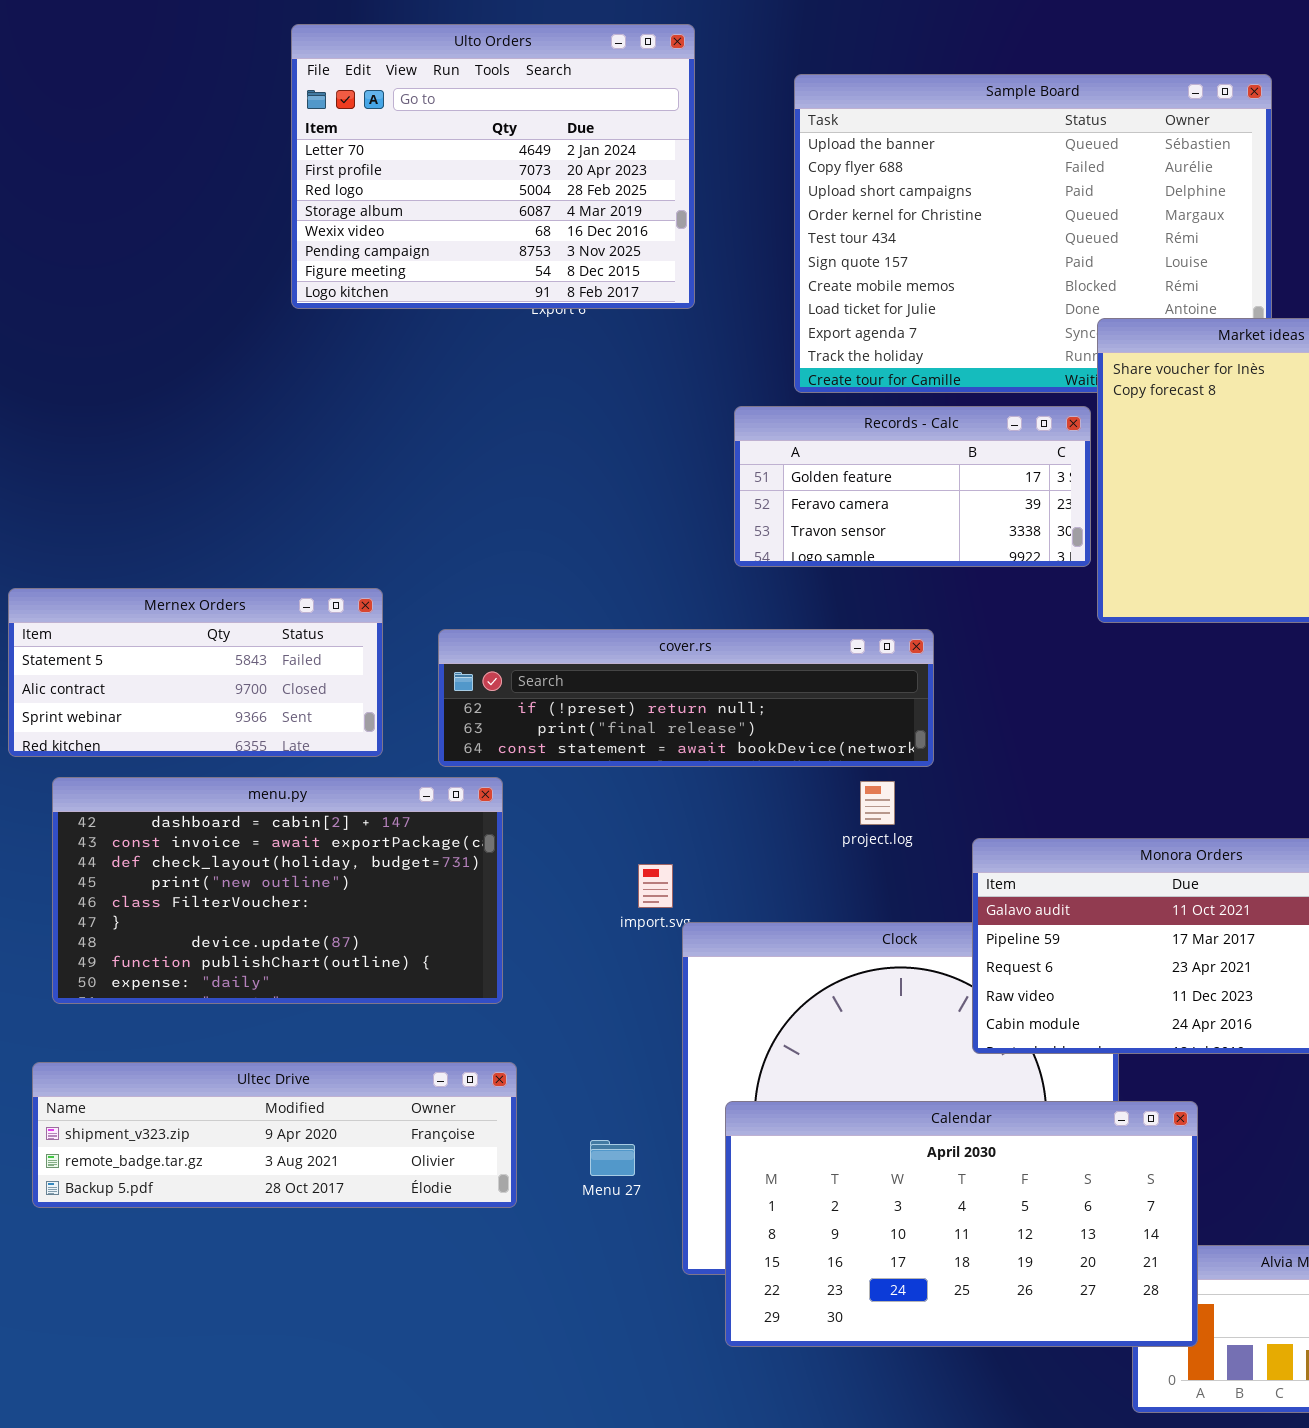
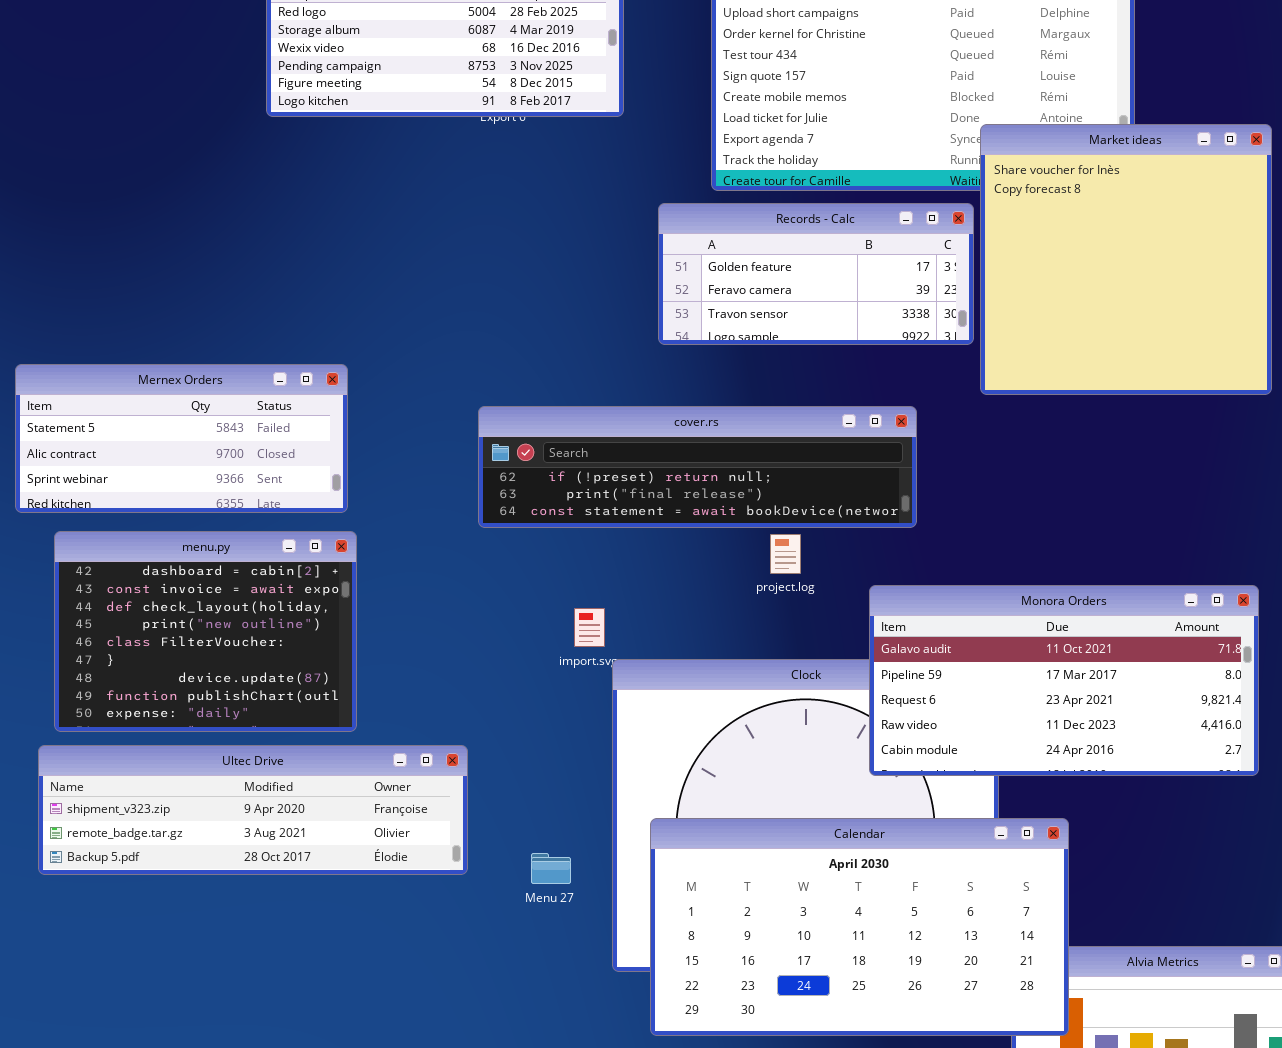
cover.rs: [438,629,934,767] -> [478,406,917,528], moved
menu.py: [52,777,503,1004] -> [54,531,357,732], resized
Ultec Drive: [32,1062,517,1208] -> [38,745,468,875], moved

